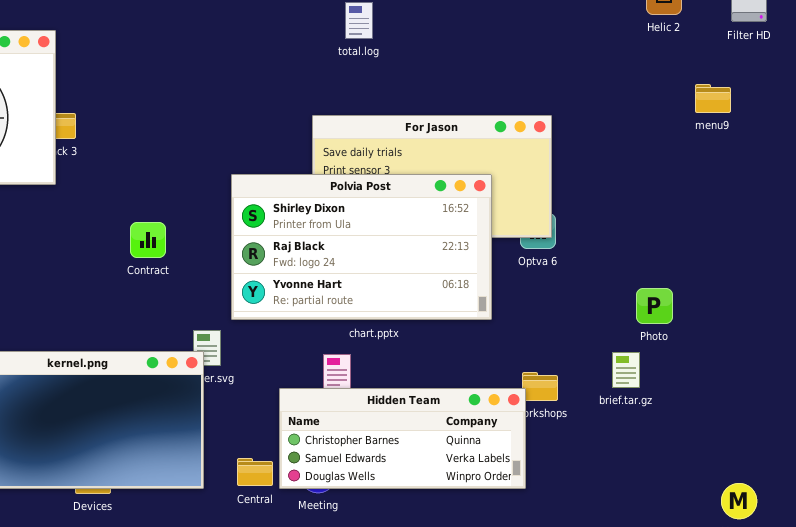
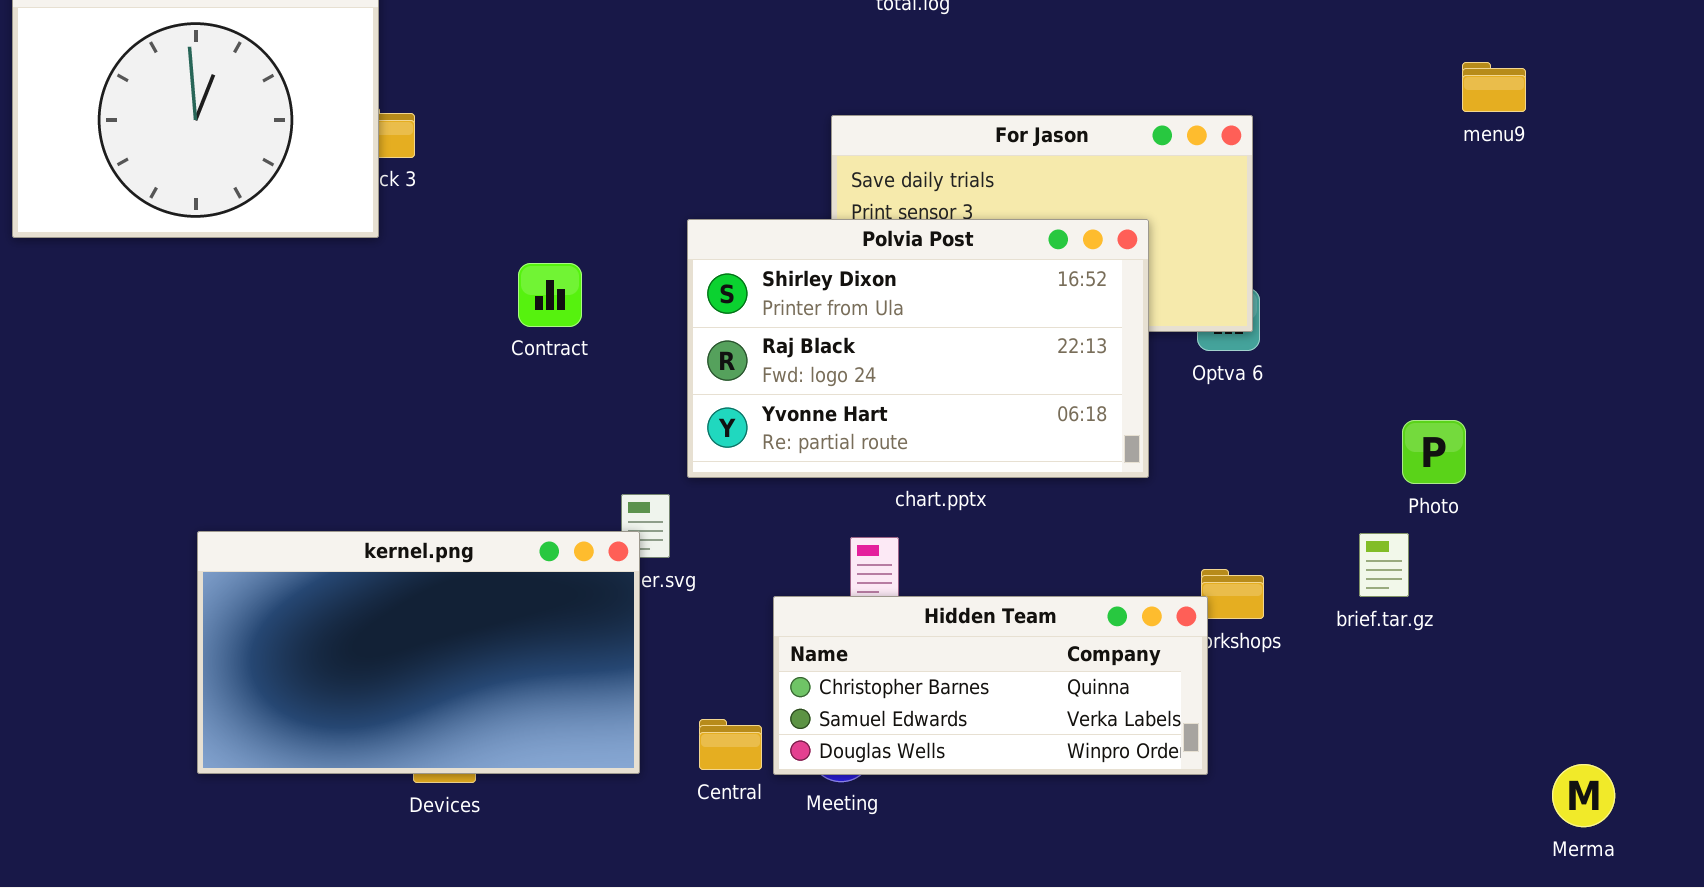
menu9: [695,84,731,113] -> [1462,62,1526,112], moved
Contract: [130,222,166,258] -> [518,263,582,327], moved

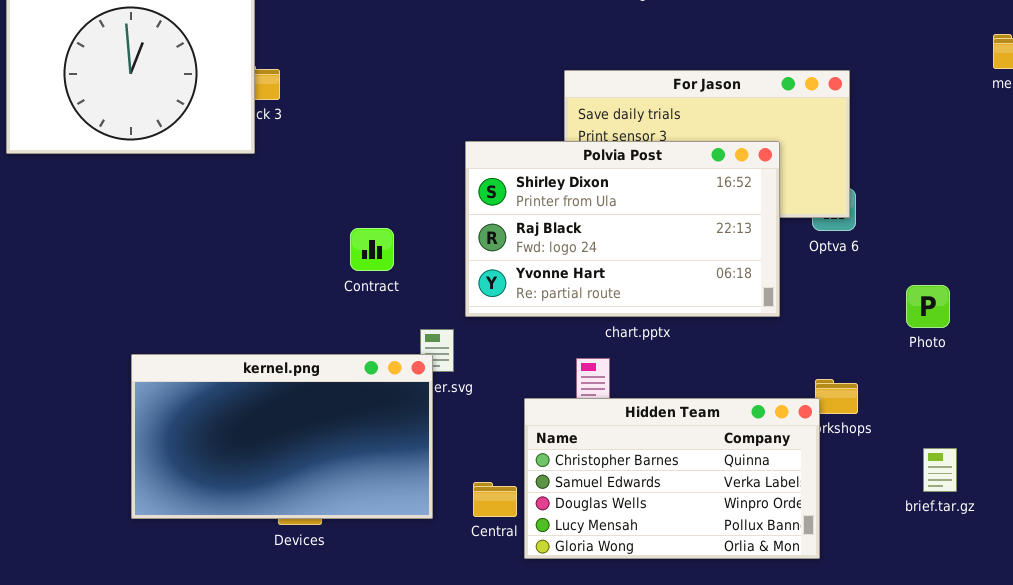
Contract: [518,263,582,327] -> [350,228,394,271], moved
Photo: [1402,420,1466,484] -> [906,285,950,328], moved
brief.tar.gz: [1359,533,1409,597] -> [923,448,957,492], moved
Hidden Team: [773,596,1208,775] -> [524,398,820,559], resized

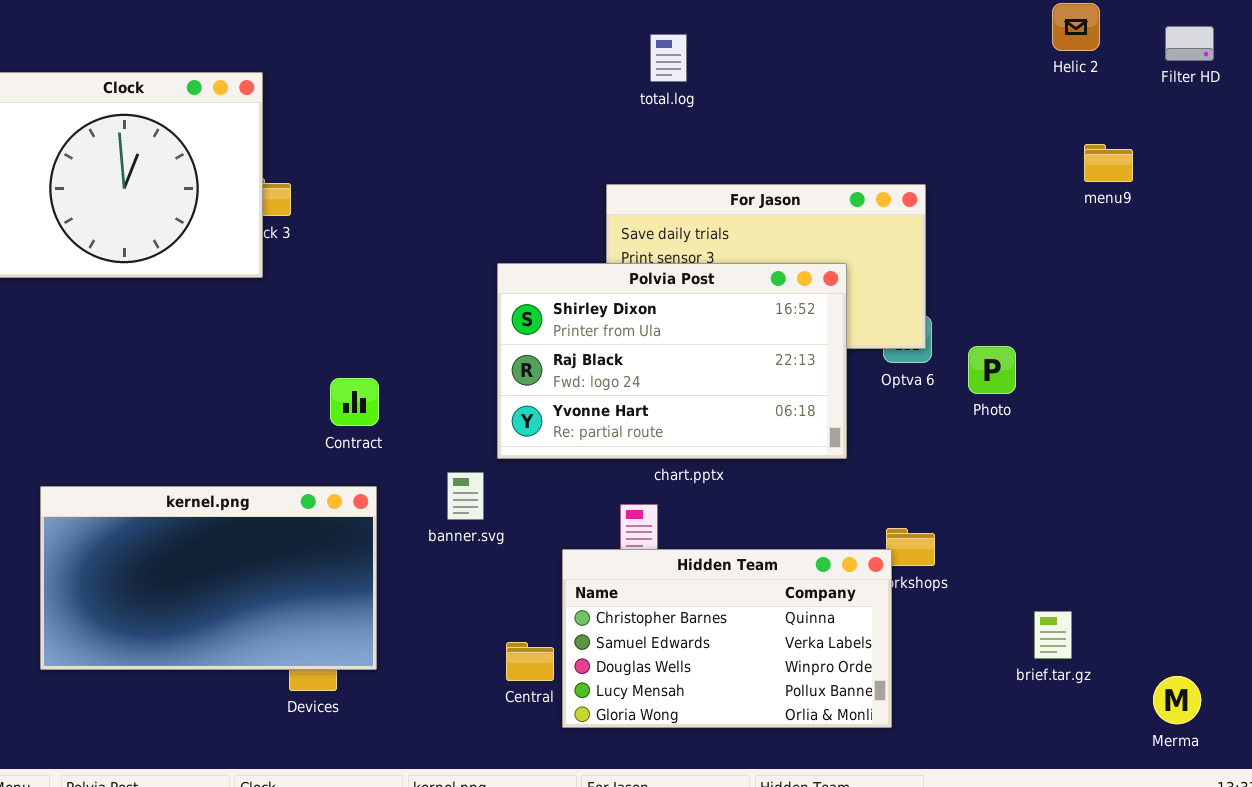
Contract: [350,228,394,271] -> [330,378,379,426], moved
Photo: [906,285,950,328] -> [968,346,1016,394], moved
kernel.png: [131,354,433,519] -> [40,486,377,670], moved
brief.tar.gz: [923,448,957,492] -> [1034,611,1072,659], moved

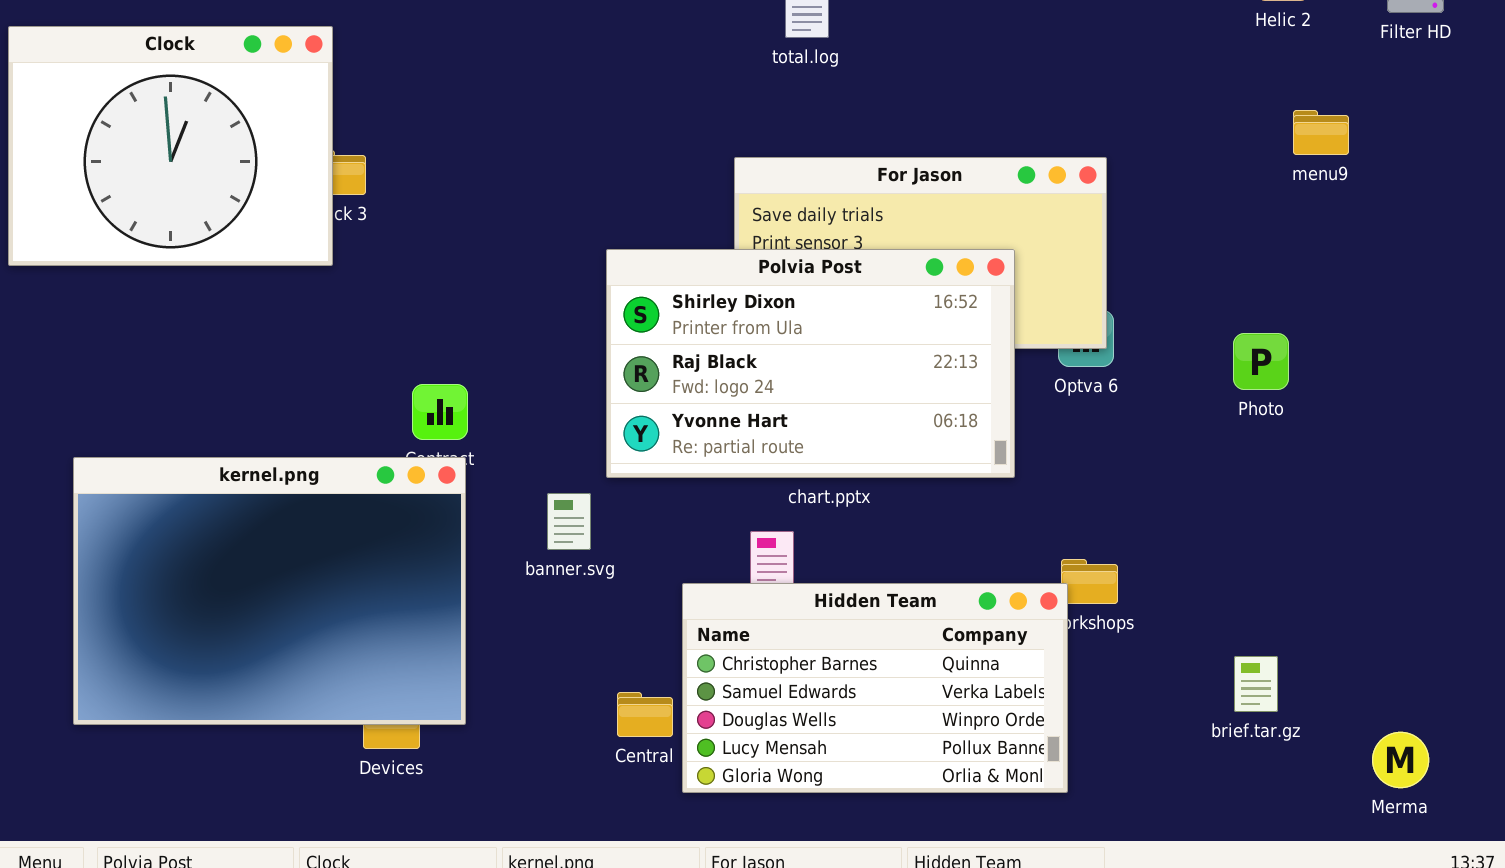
Photo: [968,346,1016,394] -> [1233,333,1289,390], moved
kernel.png: [40,486,377,670] -> [73,457,466,725], resized

